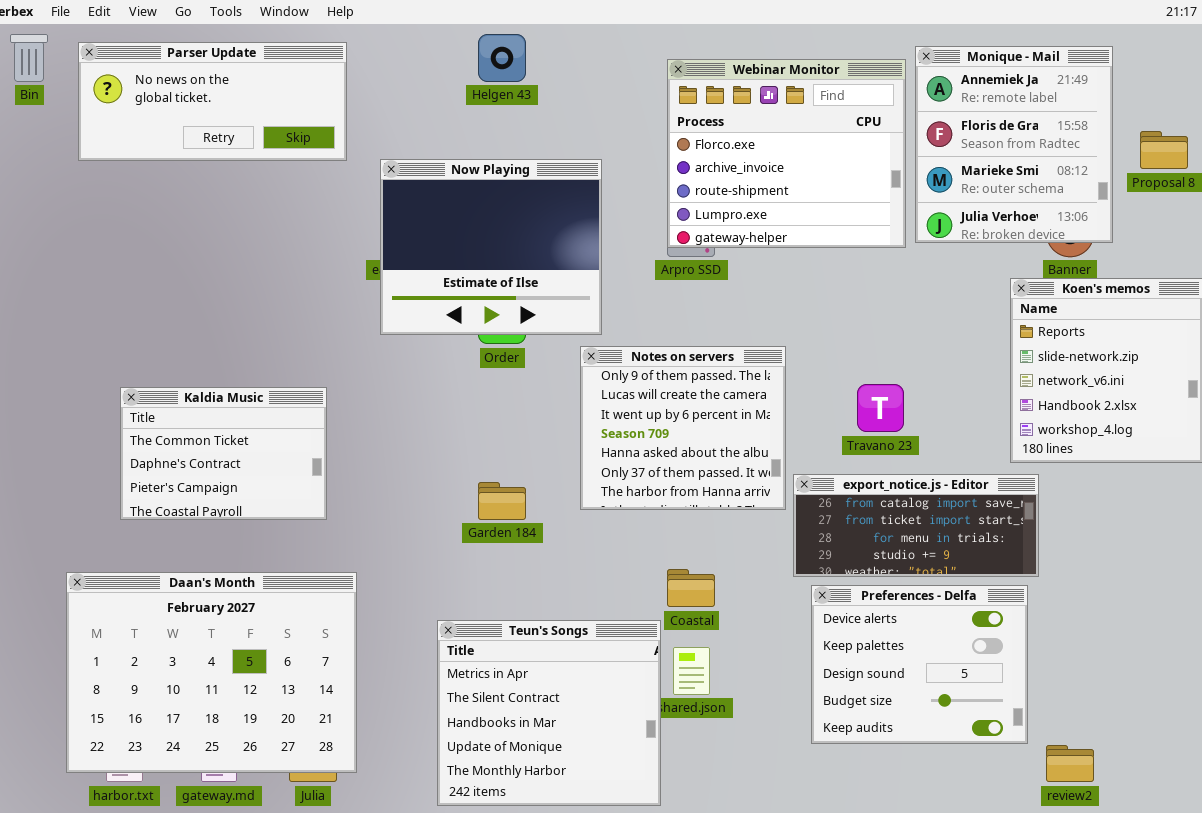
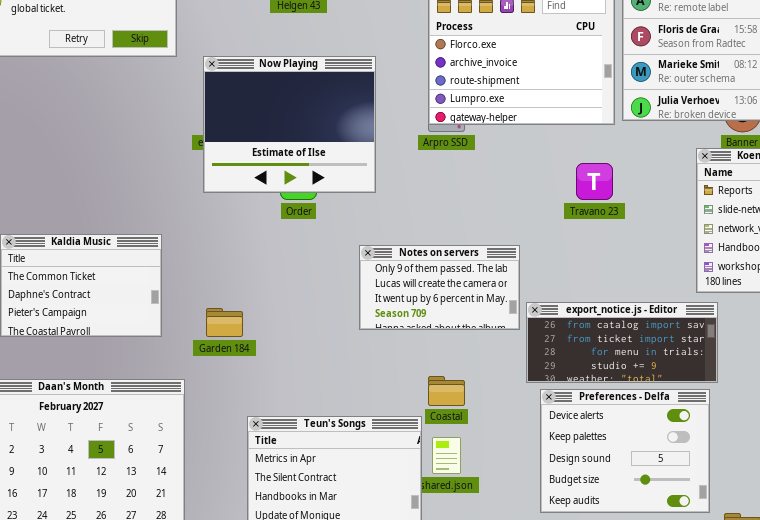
Notes on servers: [580,346,786,510] -> [359,245,520,330], resized
Travano 23: [857,384,904,432] -> [576,163,613,200], moved
Garden 184: [478,482,526,520] -> [206,308,243,337], moved

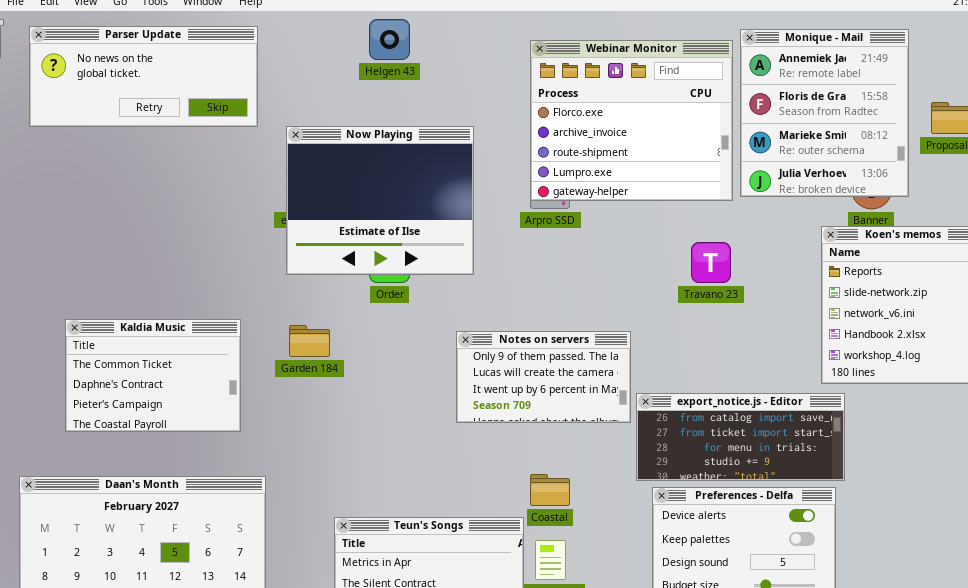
Garden 184: [206,308,243,337] -> [289,325,330,357], moved

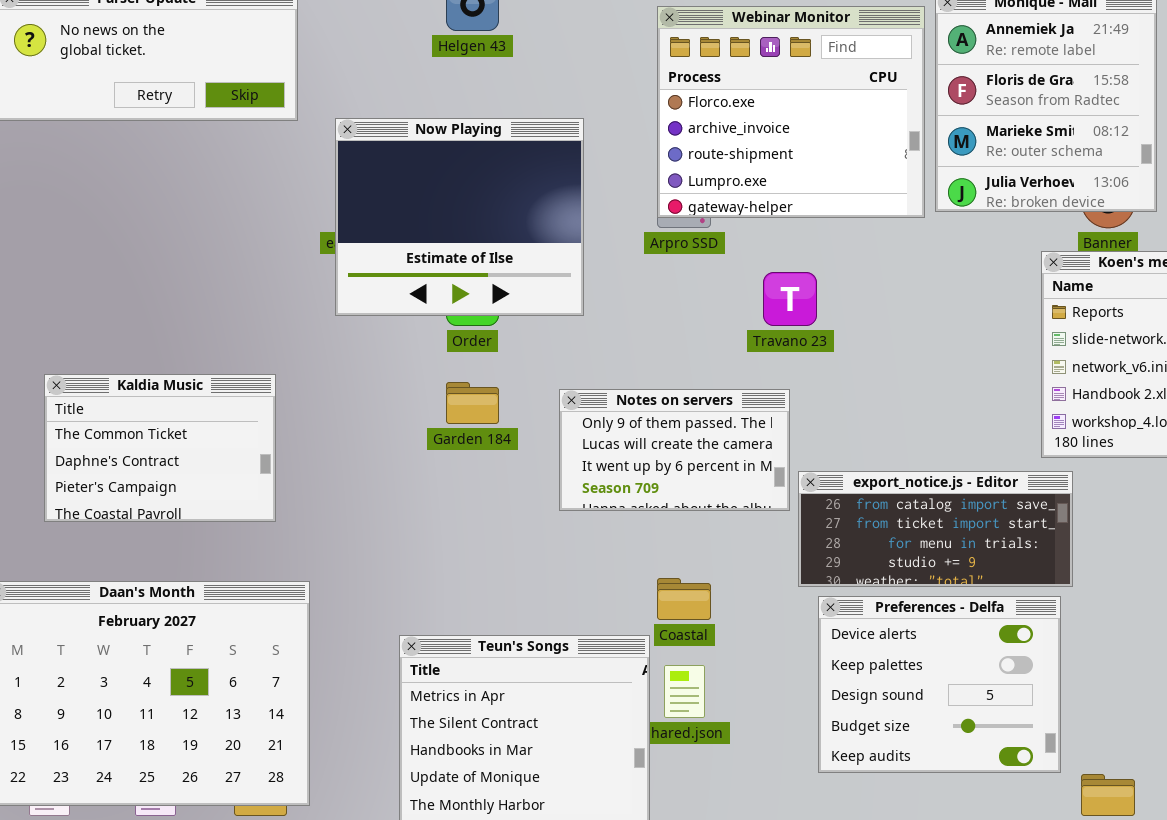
Travano 23: [691,242,731,283] -> [763,272,817,326], moved
Garden 184: [289,325,330,357] -> [446,382,499,424], moved

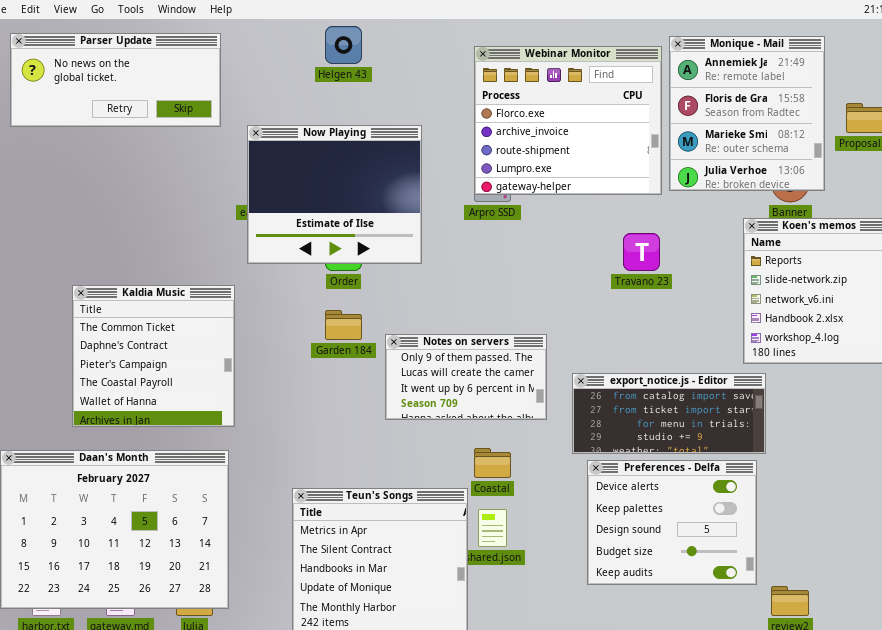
Travano 23: [763,272,817,326] -> [623,233,660,271], moved
Kaldia Music: [44,374,276,522] -> [72,285,235,427], moved, resized
Notes on servers: [559,389,790,511] -> [385,334,547,420], moved

